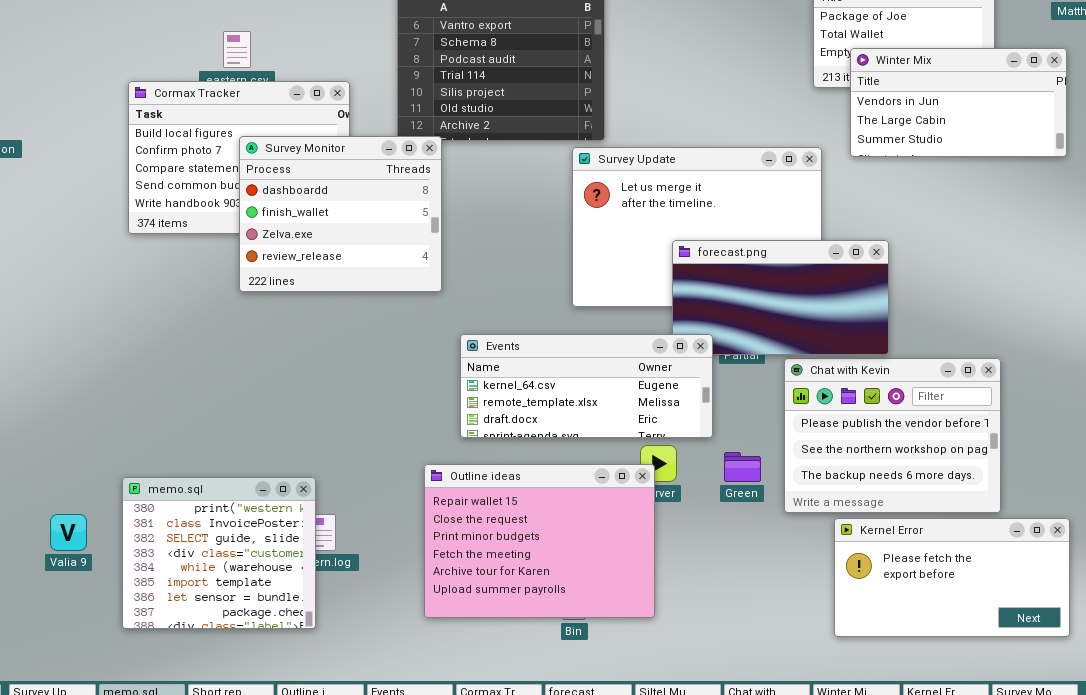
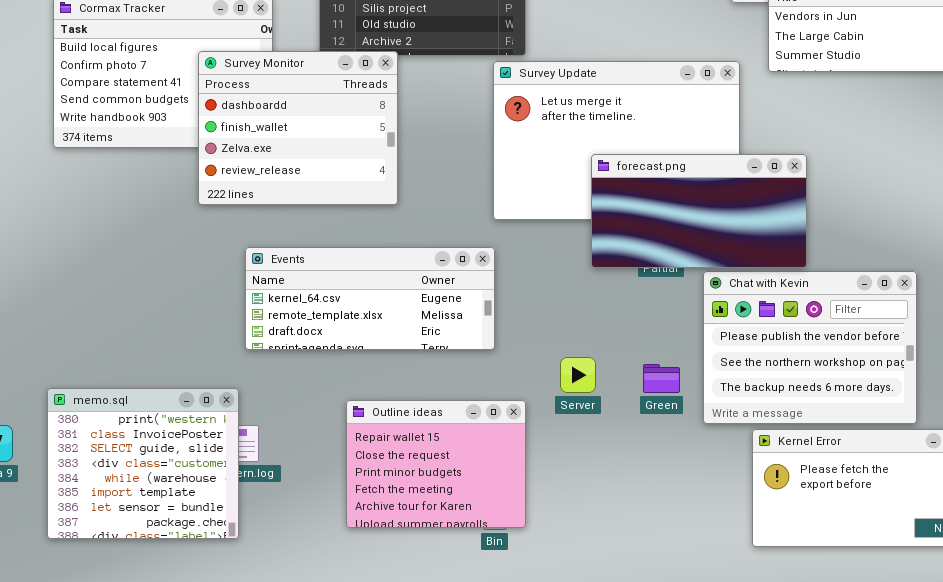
Survey Monitor: [239,136,442,292] -> [198,51,398,205], moved
Events: [460,334,713,438] -> [245,247,495,350], moved
Outline ideas: [424,464,655,618] -> [346,400,526,528], resized

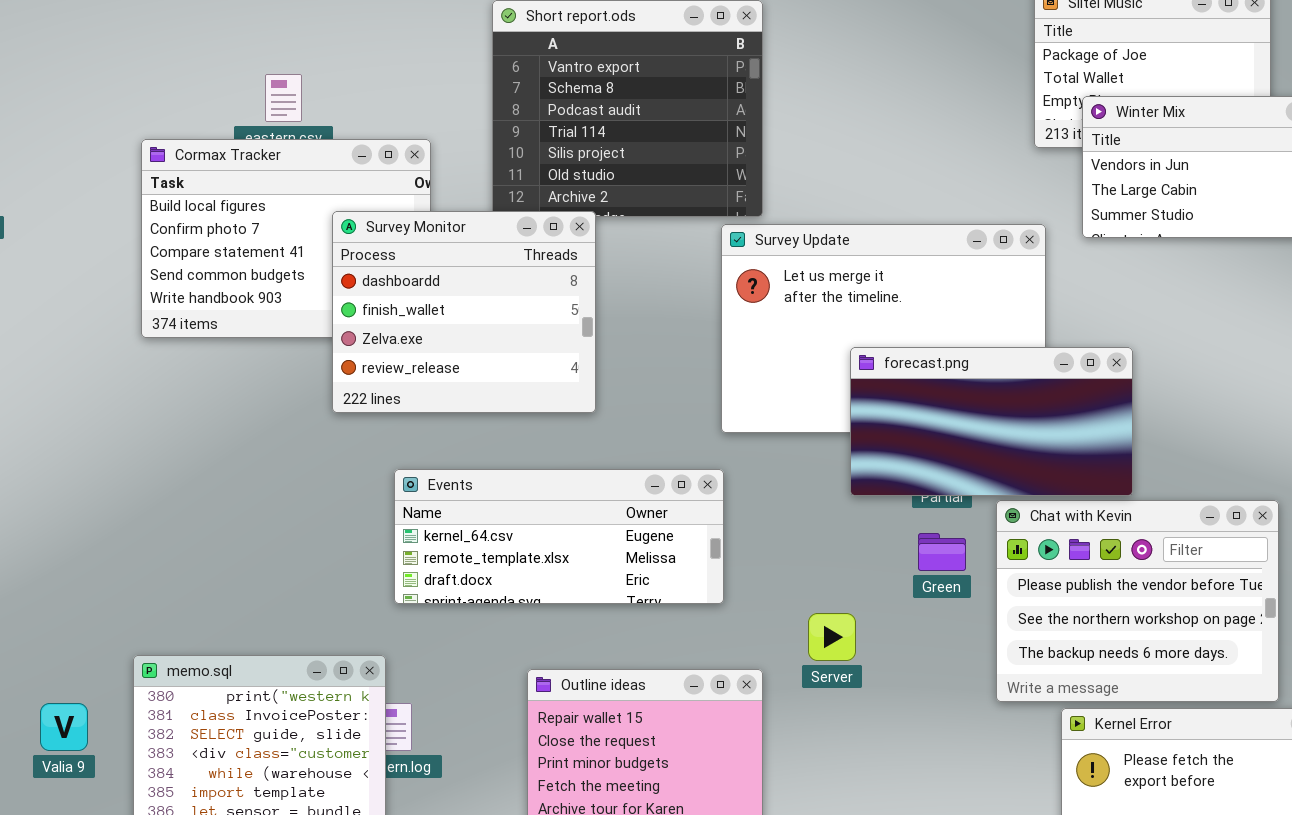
Green: [643,364,680,393] -> [918,533,966,571], moved

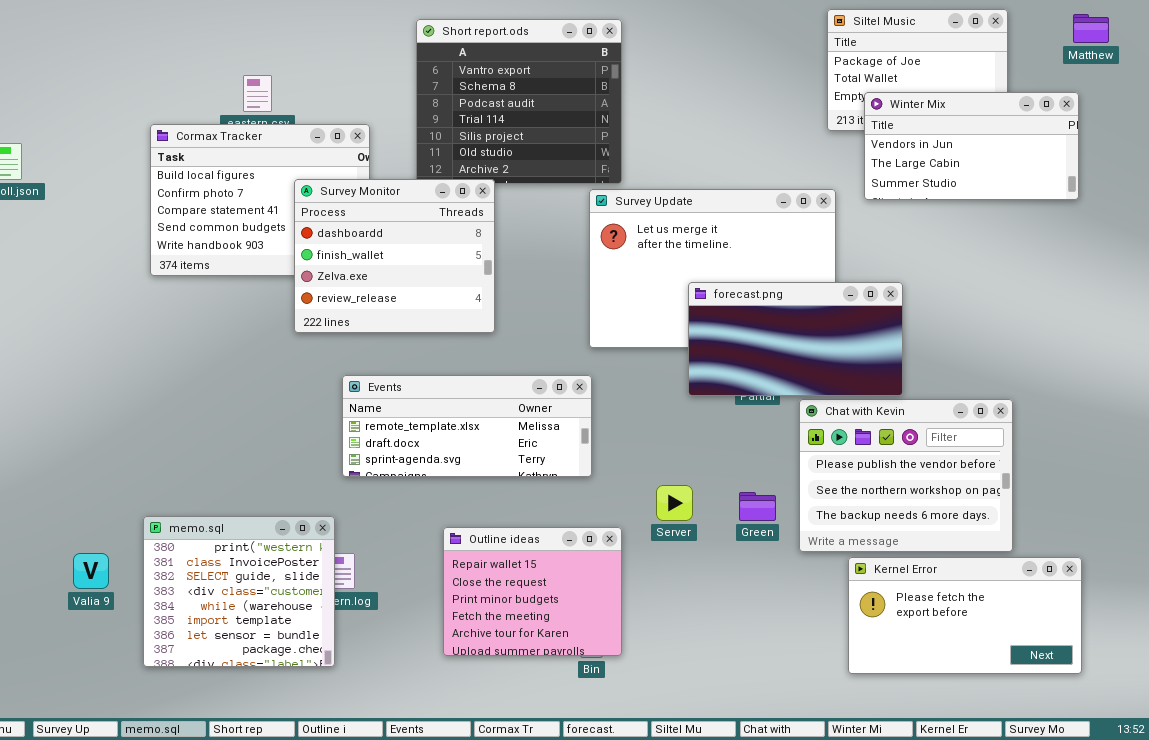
Events: [394,469,724,604] -> [342,375,592,477], scrolled down 1 row
Green: [918,533,966,571] -> [739,492,776,521], moved

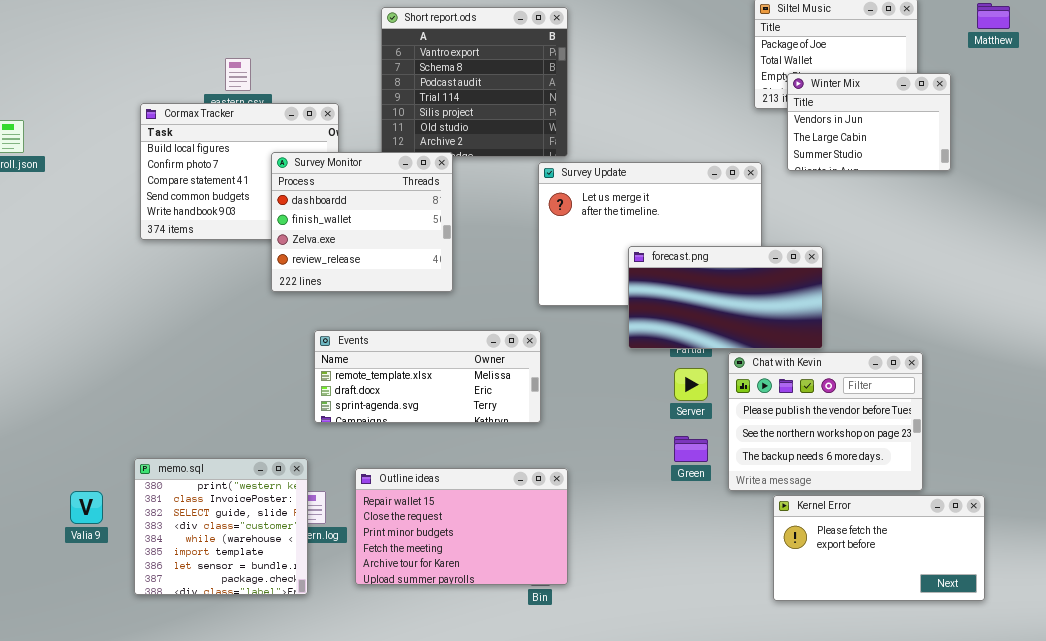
Winter Mix: [864,92,1079,200] -> [787,73,951,171], resized
Server: [656,485,693,521] -> [674,368,708,401], moved
Outline ideas: [443,527,622,656] -> [355,468,568,585], resized

